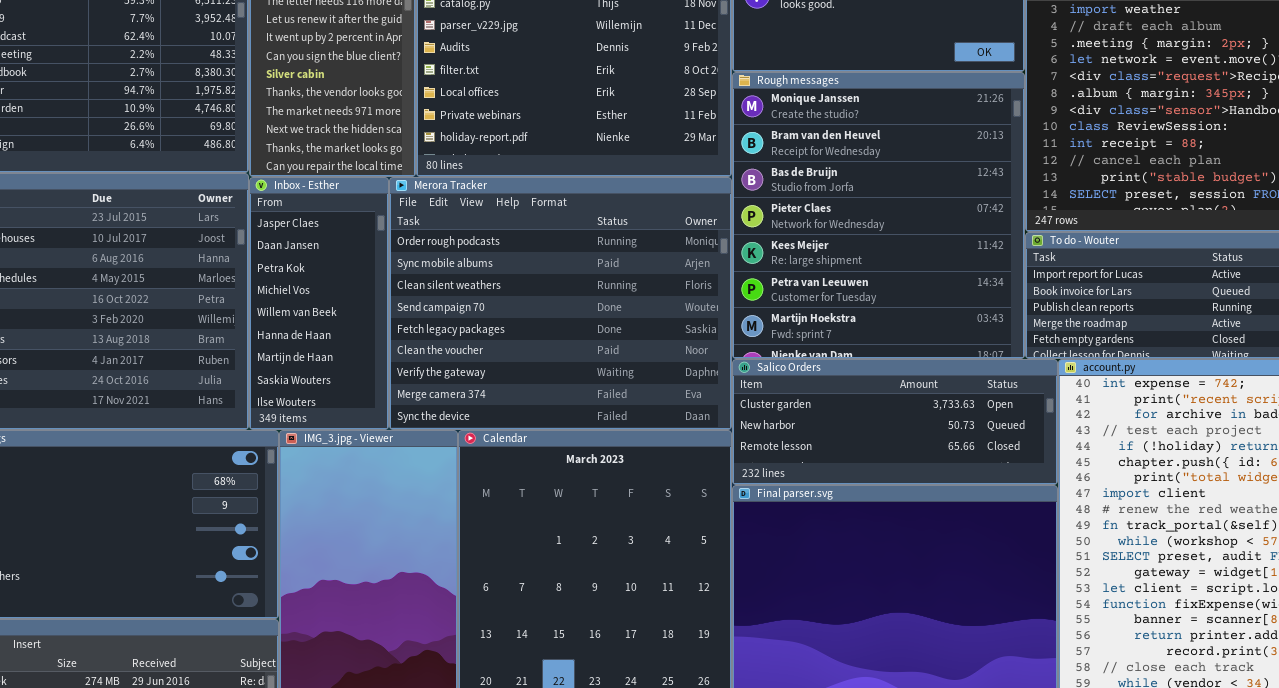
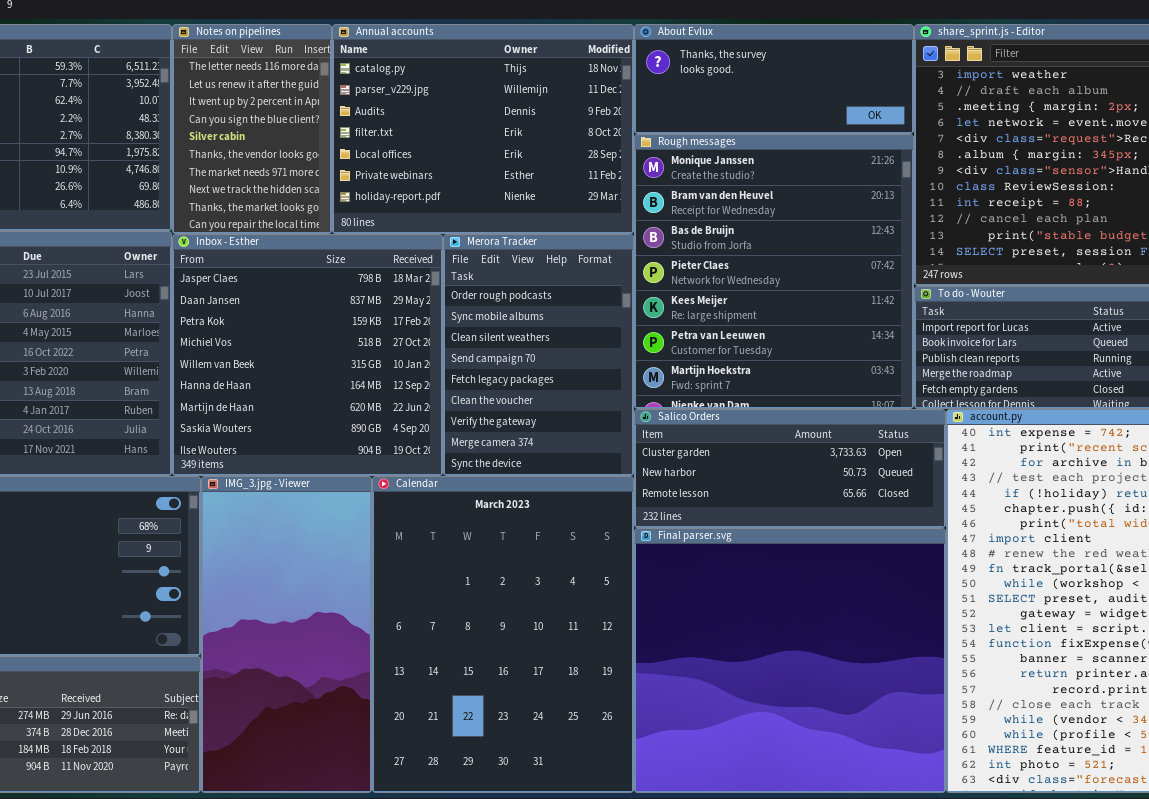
Inbox - Esther: [249,177,389,430] -> [172,234,443,476], resized
Merora Tracker: [389,177,732,430] -> [443,234,634,476], resized

